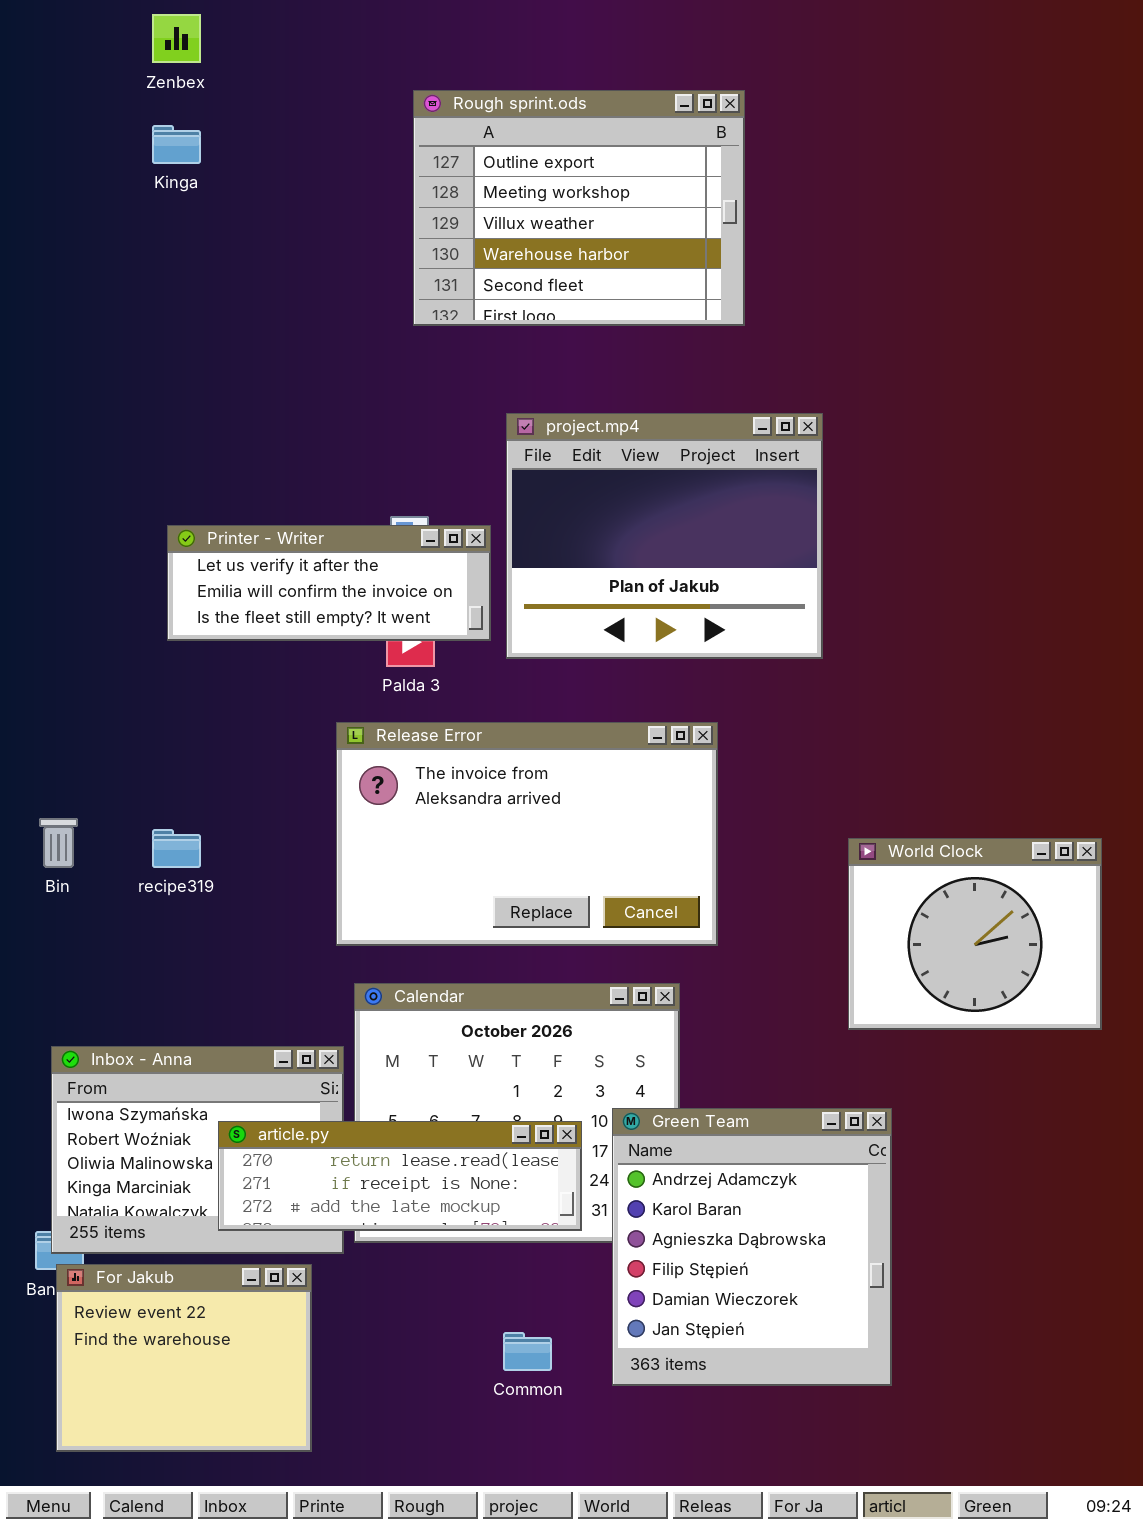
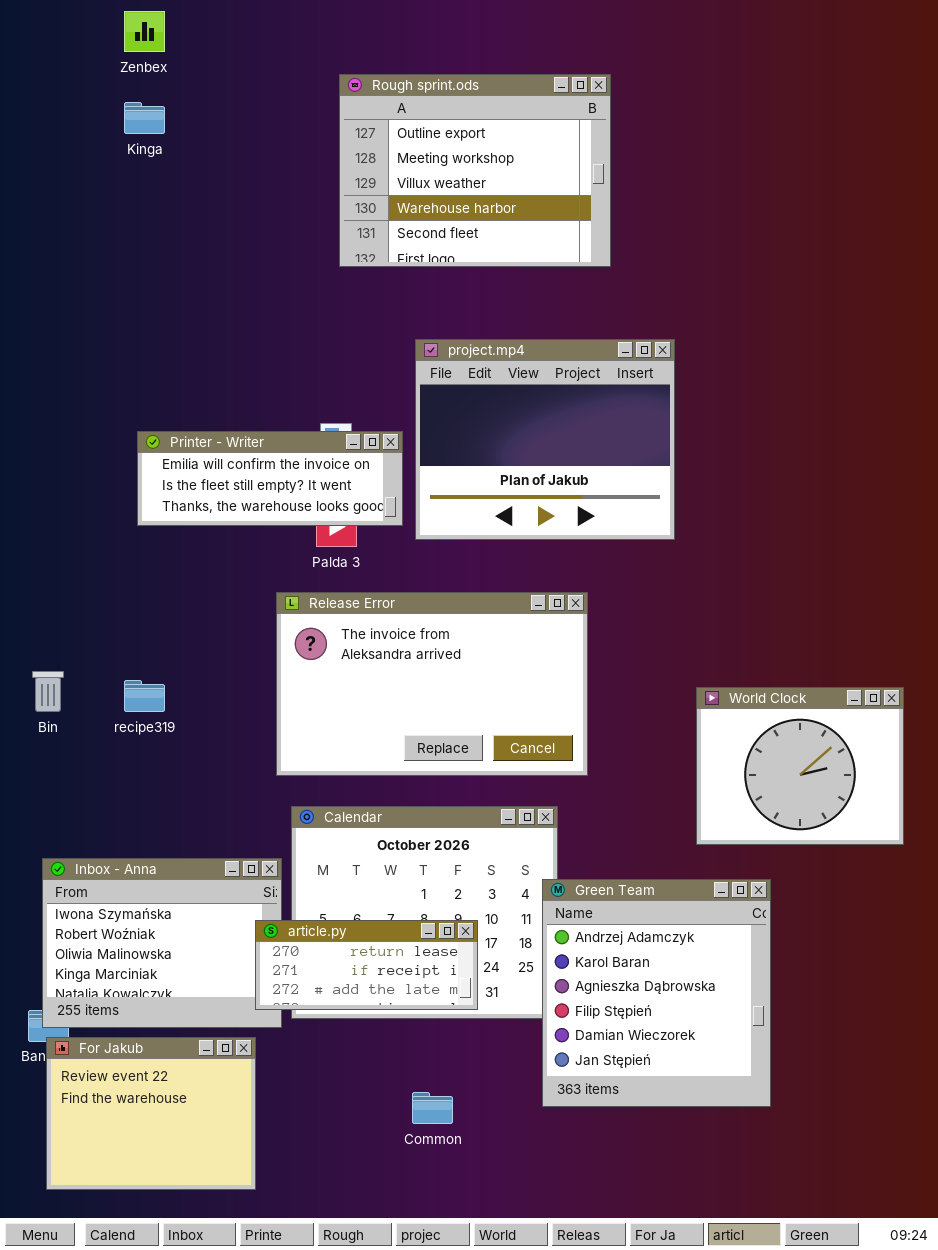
Printer - Writer: [167,525,491,641] -> [137,431,403,526], scrolled down 1 row
Green Team: [612,1108,892,1386] -> [542,879,771,1107], moved
article.py: [218,1121,582,1231] -> [255,920,478,1010], resized

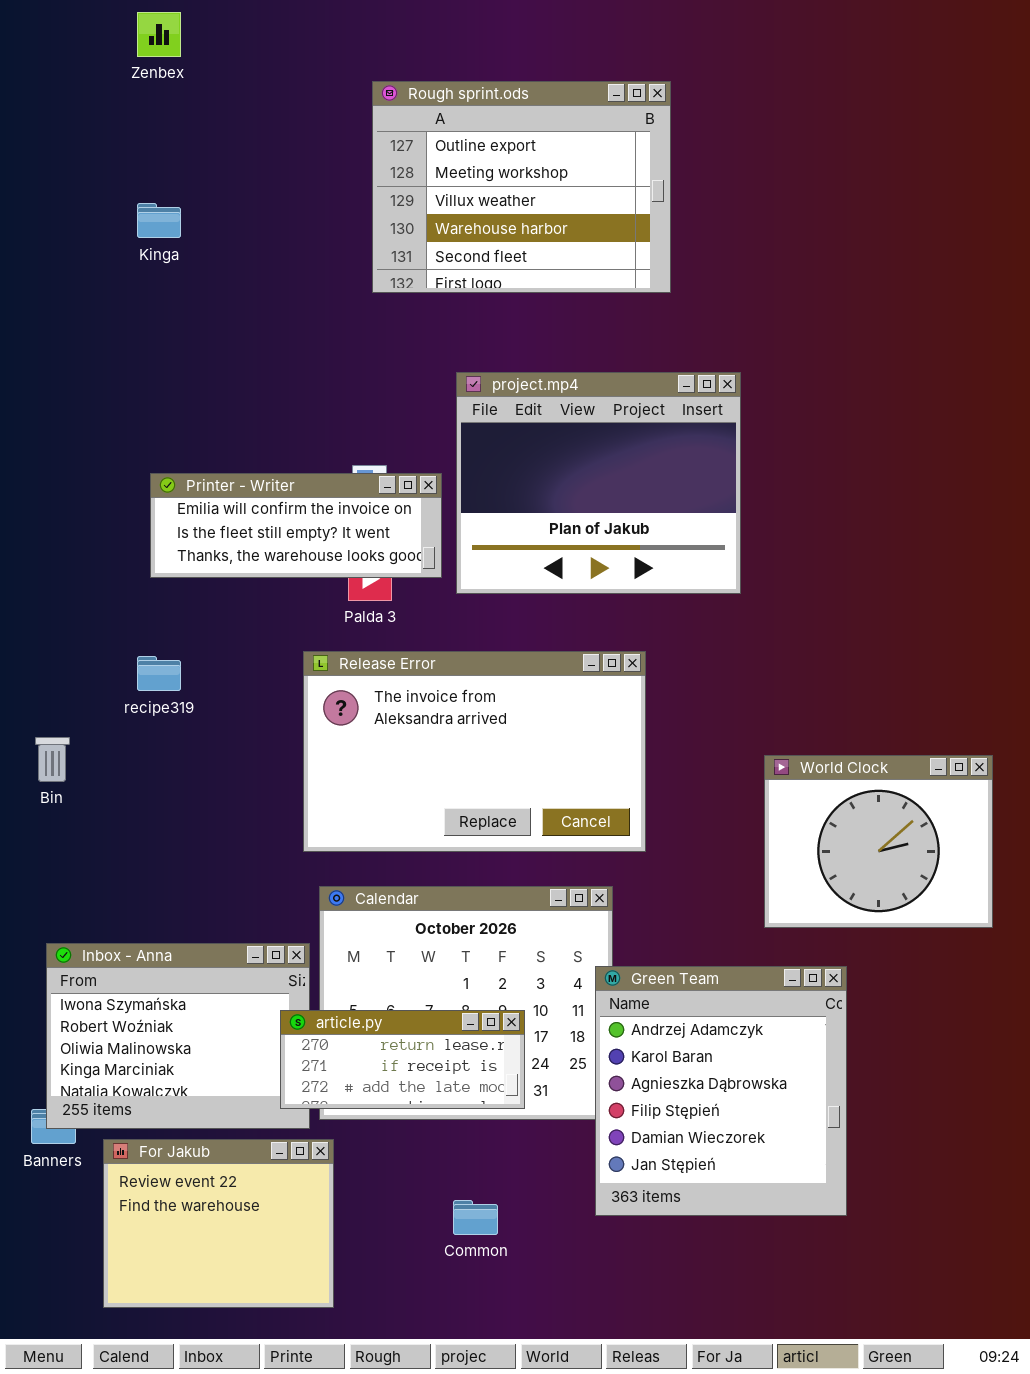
Kinga: [124,102,165,134] -> [137,203,181,238], moved
recipe319: [124,680,165,712] -> [137,656,181,691], moved
For Jakub: [46,1037,256,1190] -> [103,1139,334,1308], moved

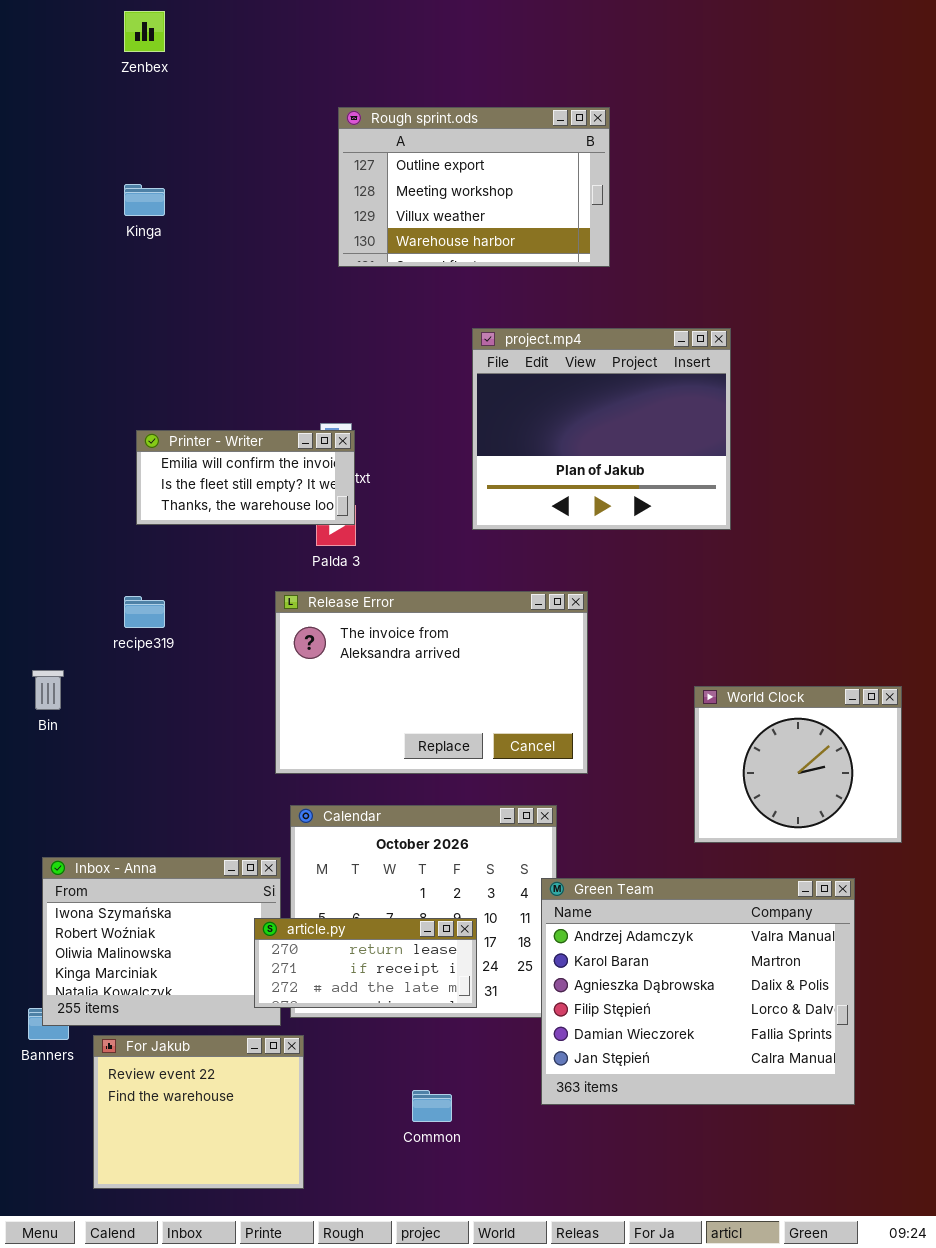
Rough sprint.ods: [372,81,671,293] -> [338,107,610,267], resized
project.mp4: [456,372,741,594] -> [472,328,731,530], moved
Printer - Writer: [150,473,442,578] -> [136,430,355,525], resized
Green Team: [595,966,847,1216] -> [541,878,855,1105], resized

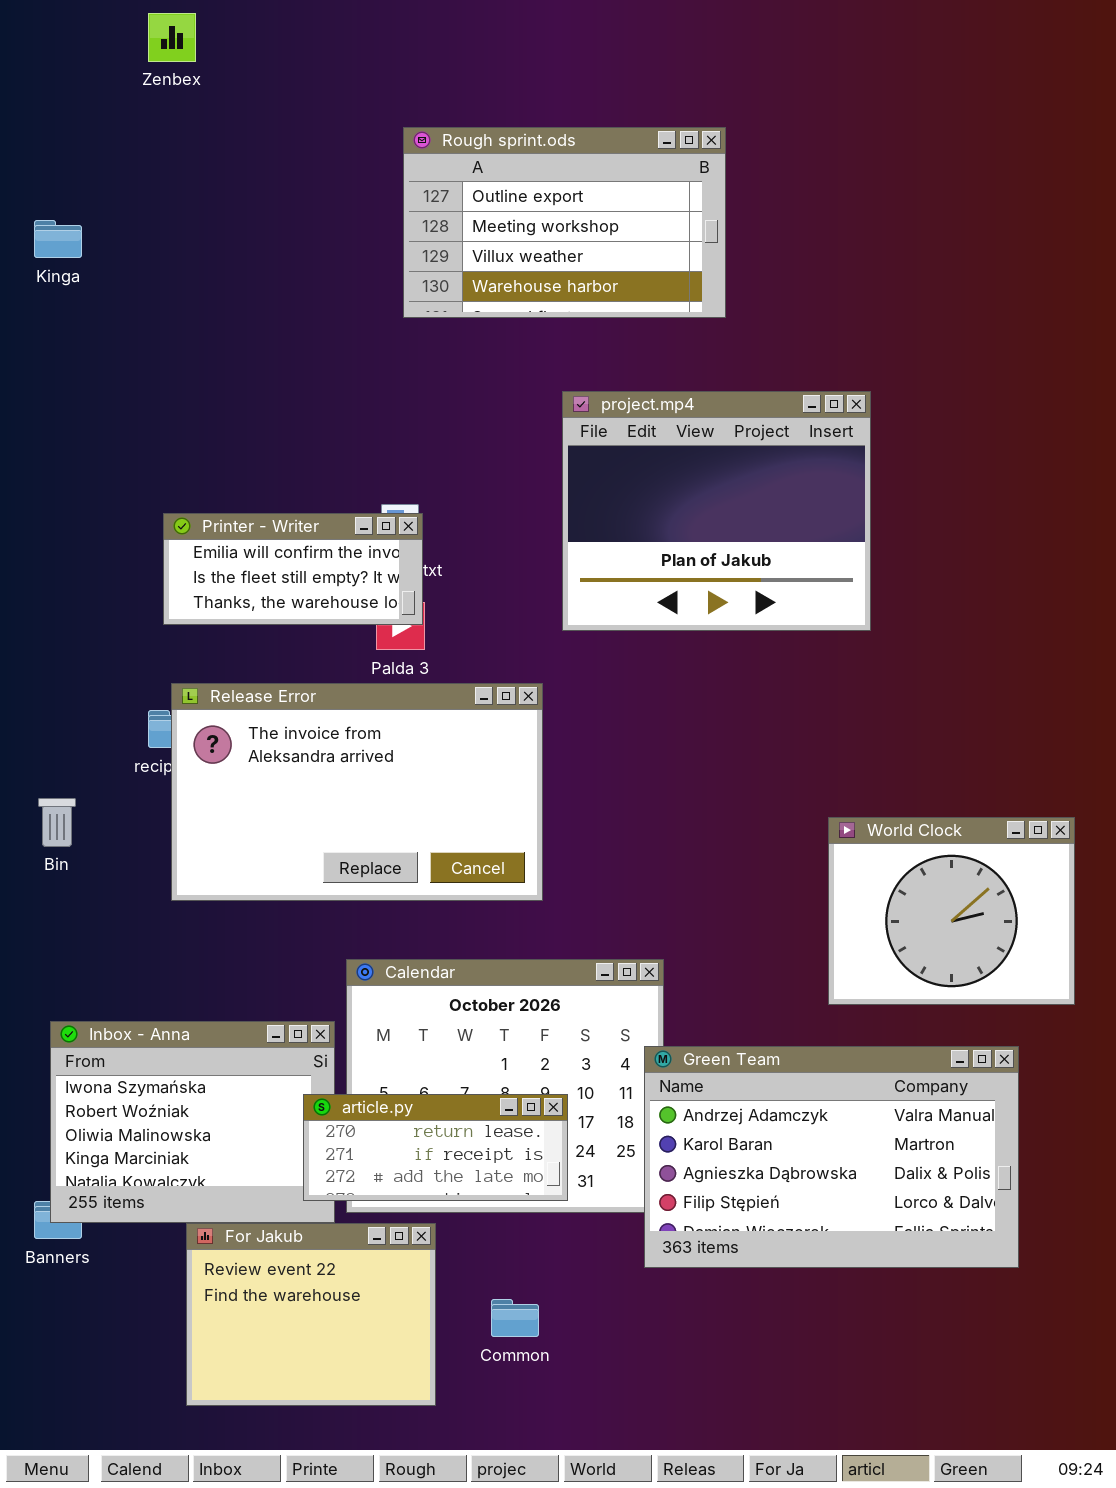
Kinga: [124,184,165,216] -> [34,220,82,258], moved
Release Error: [275,591,588,774] -> [171,683,543,901], moved
Green Team: [541,878,855,1105] -> [644,1046,1019,1268], resized
For Jakub: [93,1035,304,1189] -> [186,1223,436,1406], moved

